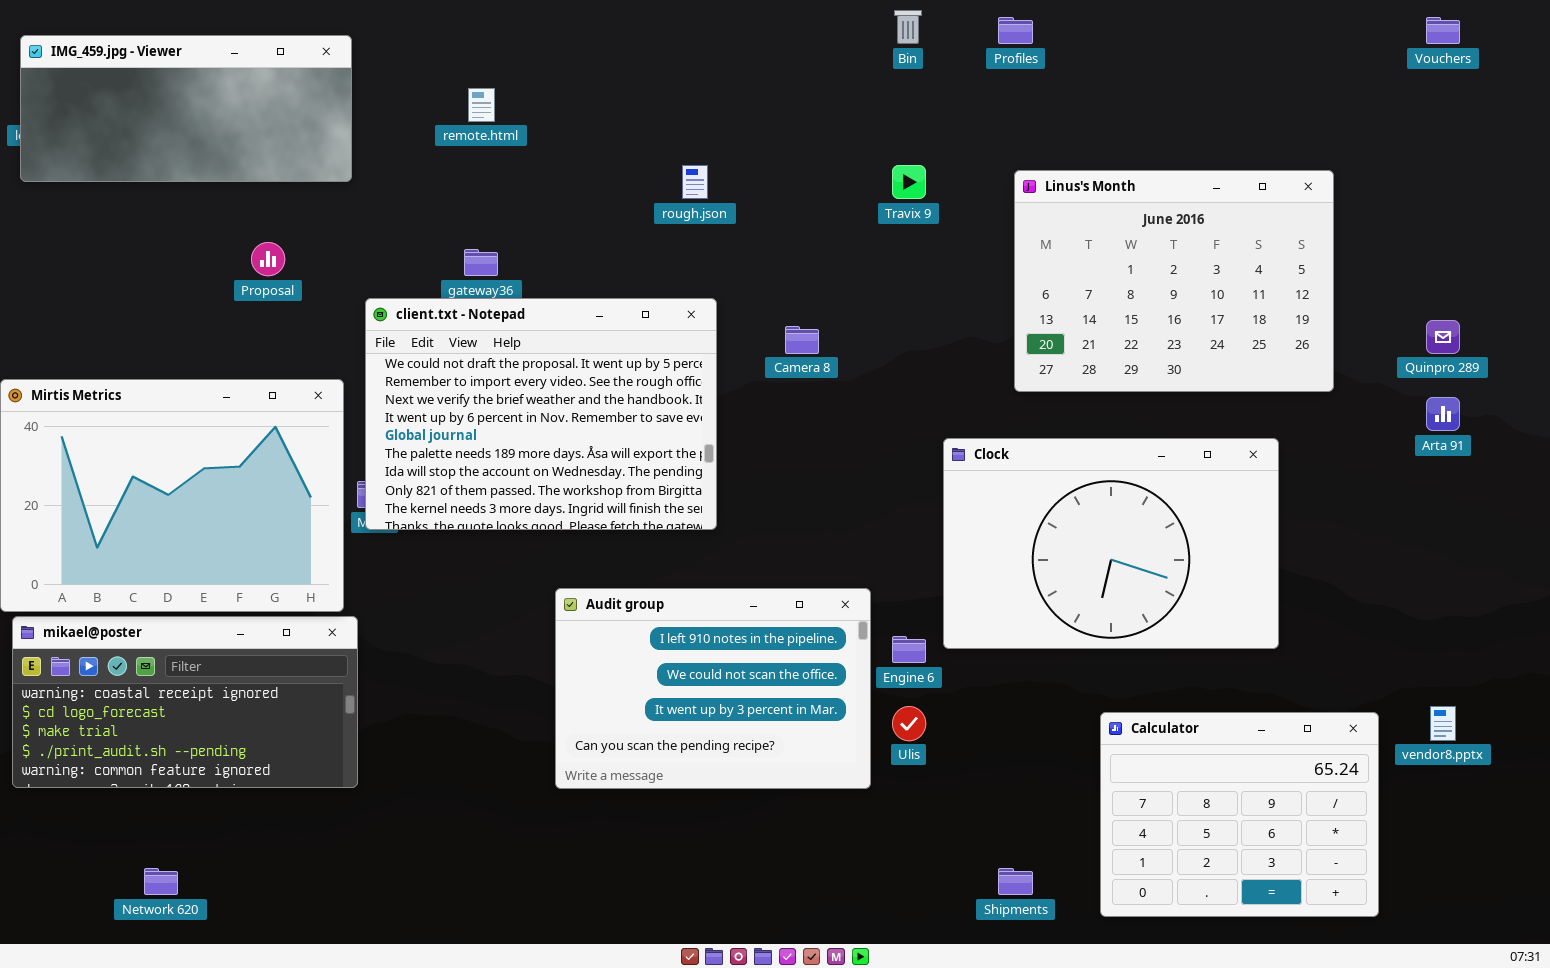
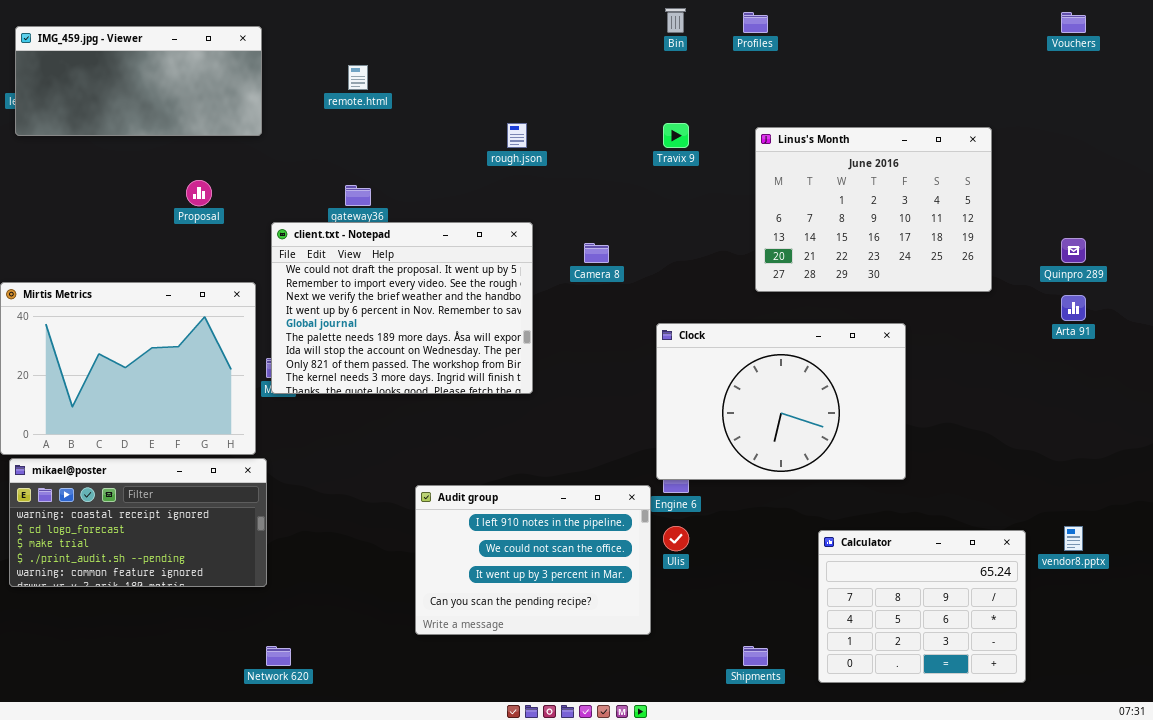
Clock: [943,438,1279,649] -> [656,323,906,480], moved
Audit group: [555,588,871,789] -> [415,485,651,635], moved
Network 620: [144,868,178,895] -> [266,646,291,666], moved

